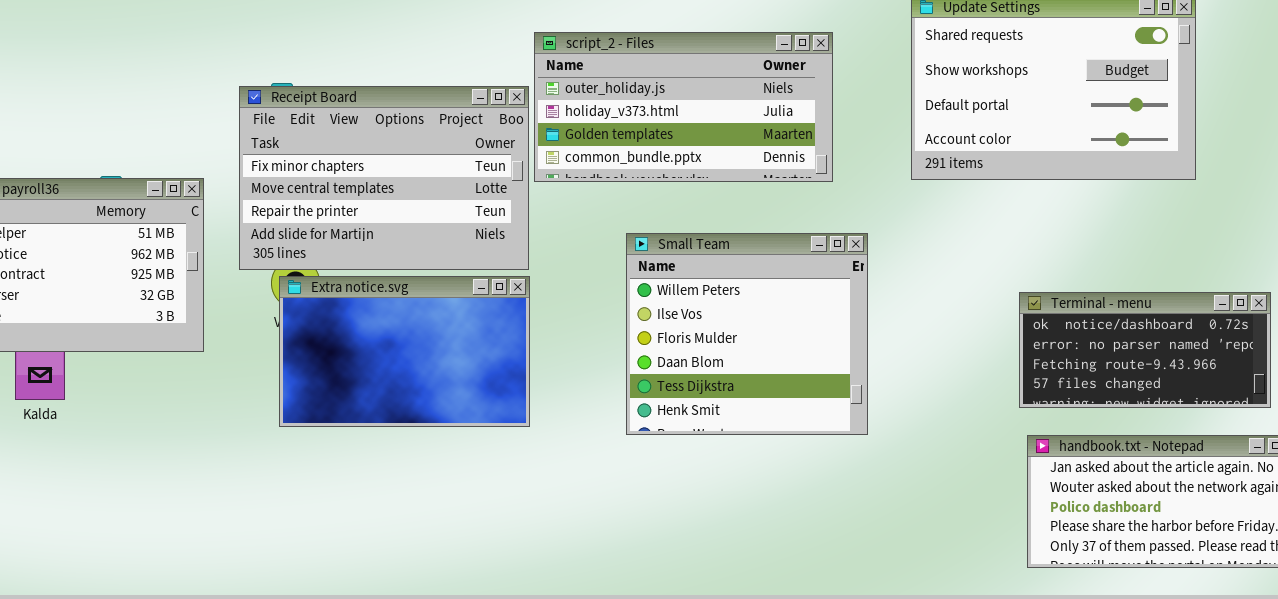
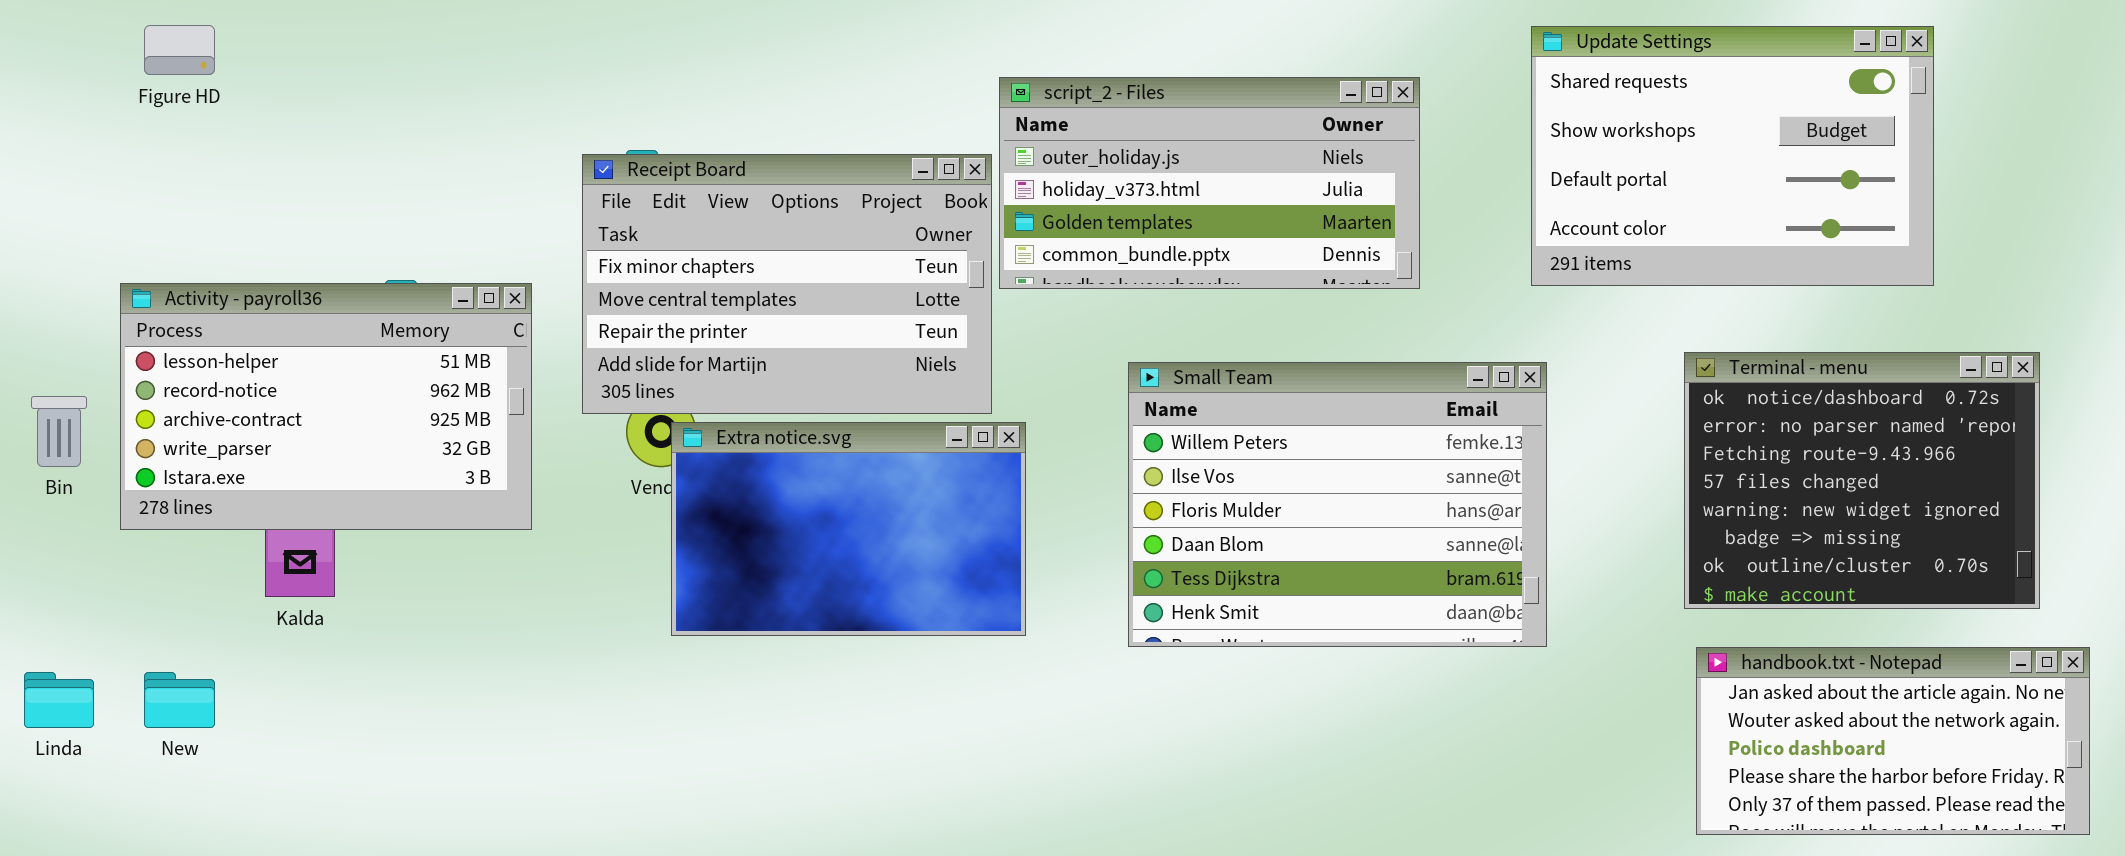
Small Team: [626,233,868,435] -> [1128,362,1547,647], resized
Extra notice.svg: [279,276,530,427] -> [671,422,1026,636], moved
Terminal - menu: [1019,292,1271,408] -> [1684,352,2040,609], resized

